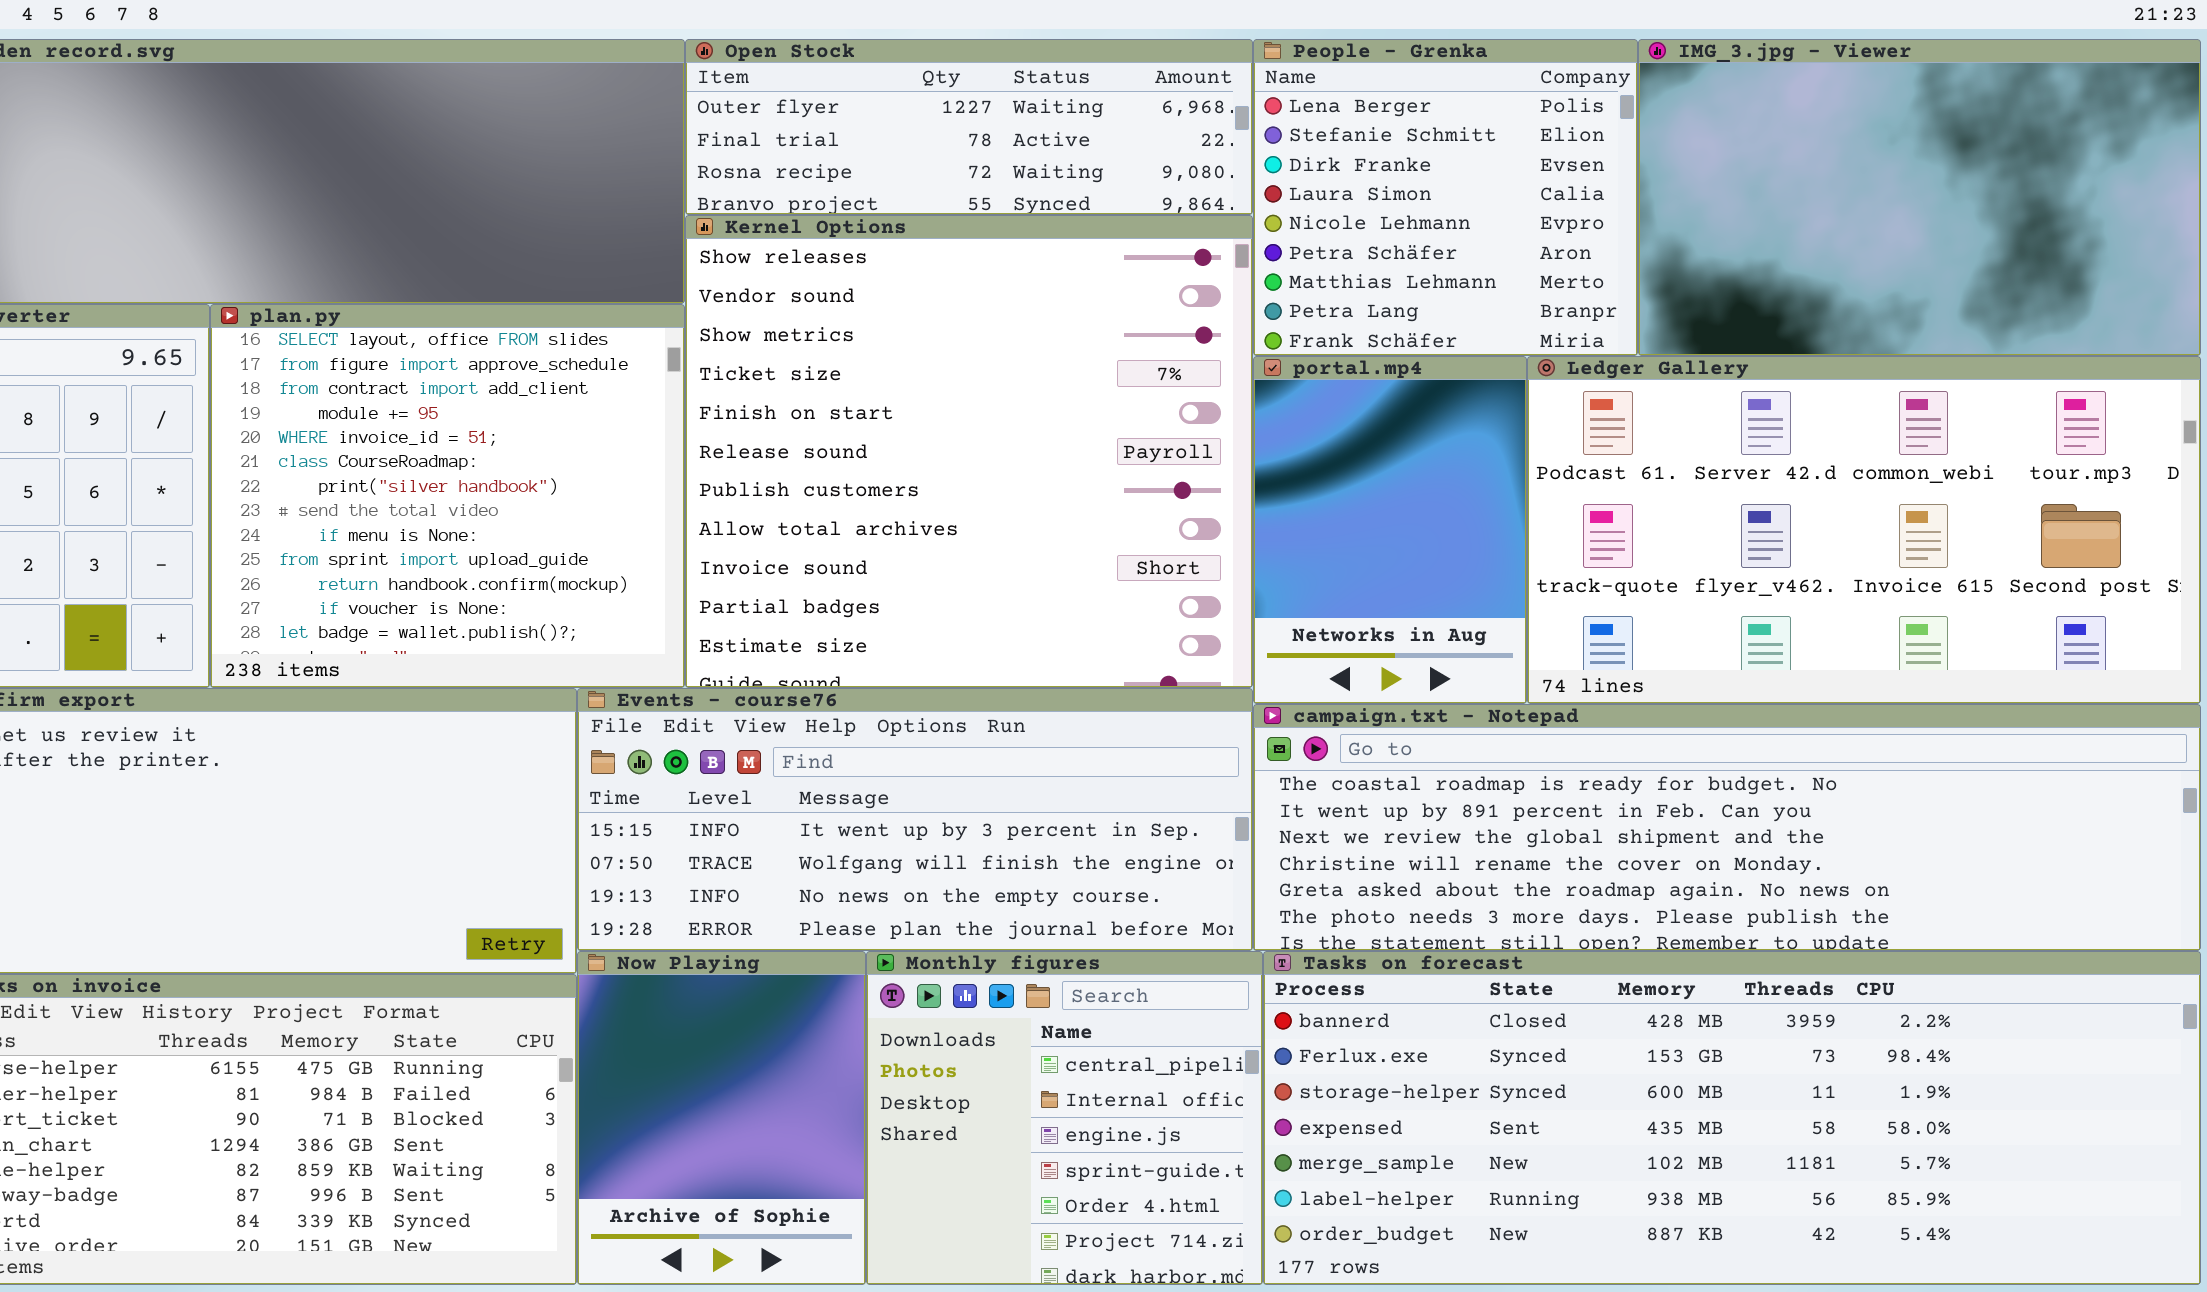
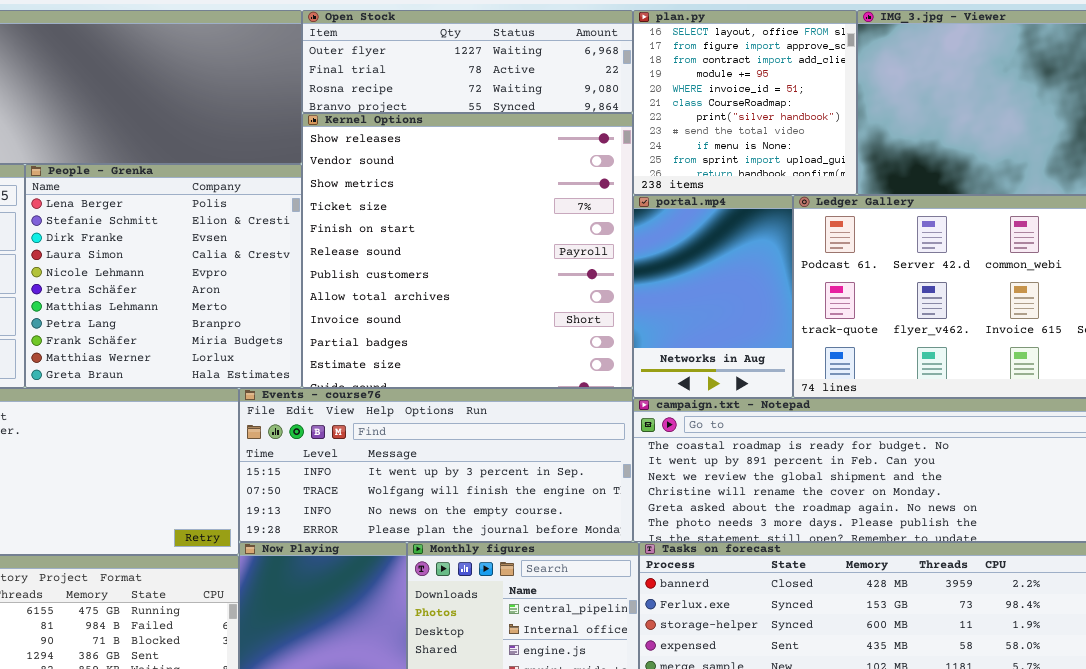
People - Grenka: [1253,39,1638,356] -> [25,164,302,388], moved, resized
plan.py: [210,304,685,688] -> [633,10,857,195], moved, resized

